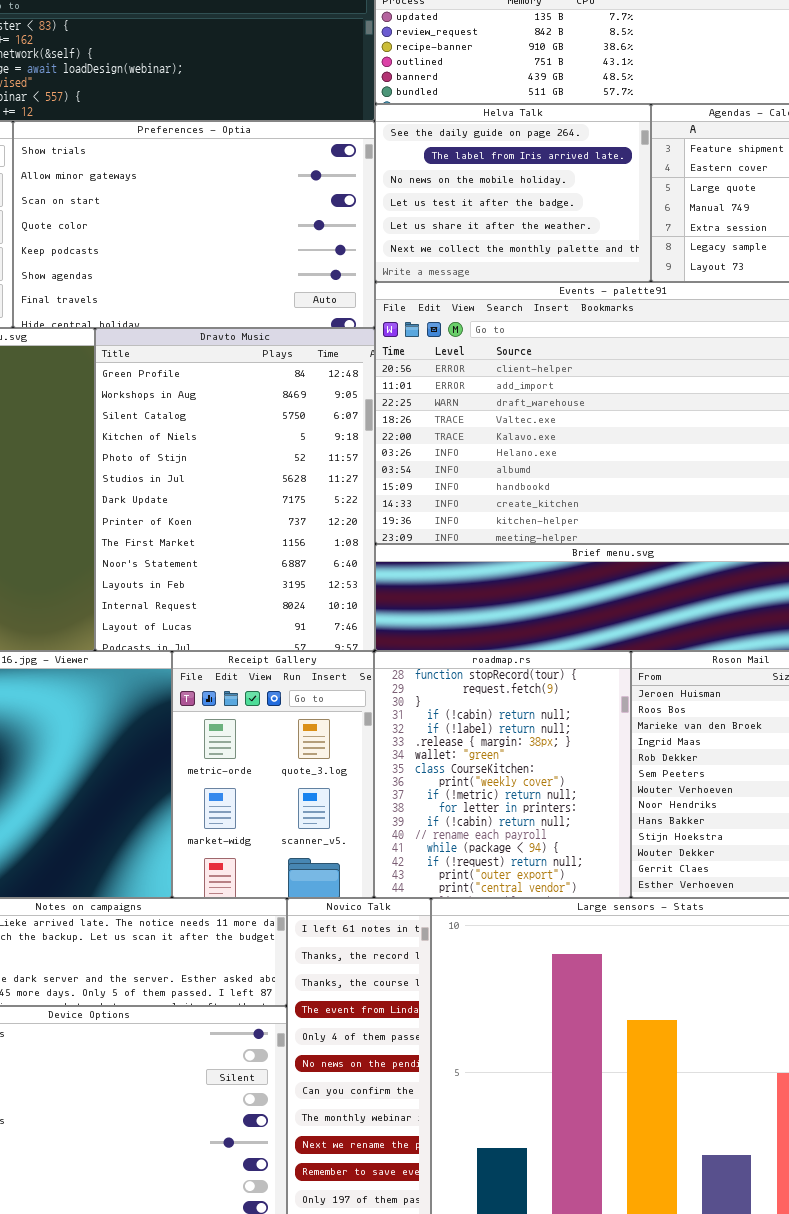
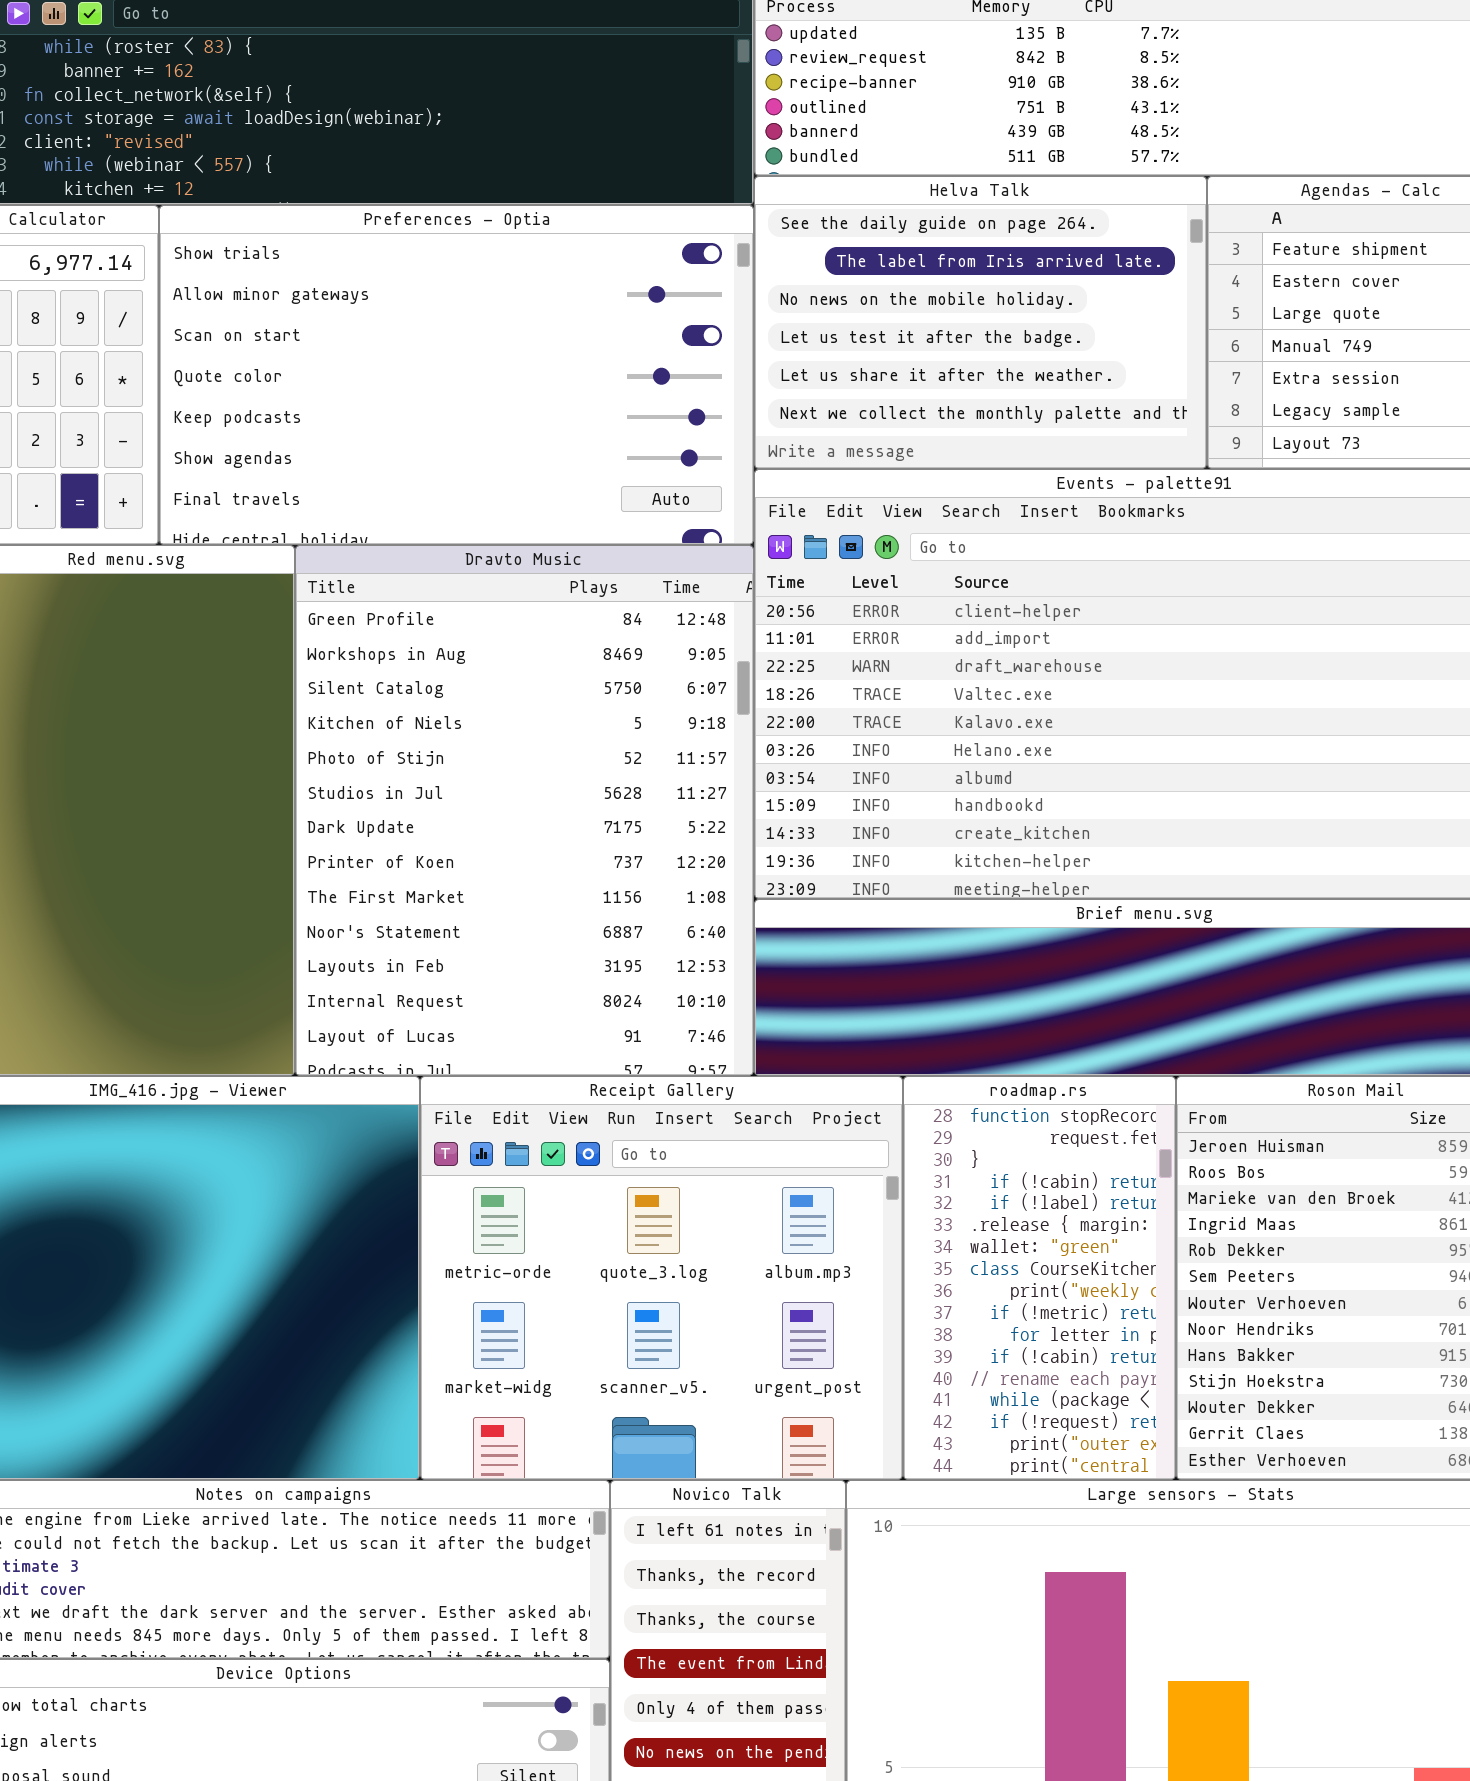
Receipt Gallery: [172,651,374,898] -> [420,1076,903,1480], resized
roadmap.rs: [374,651,631,898] -> [903,1076,1176,1480], resized

